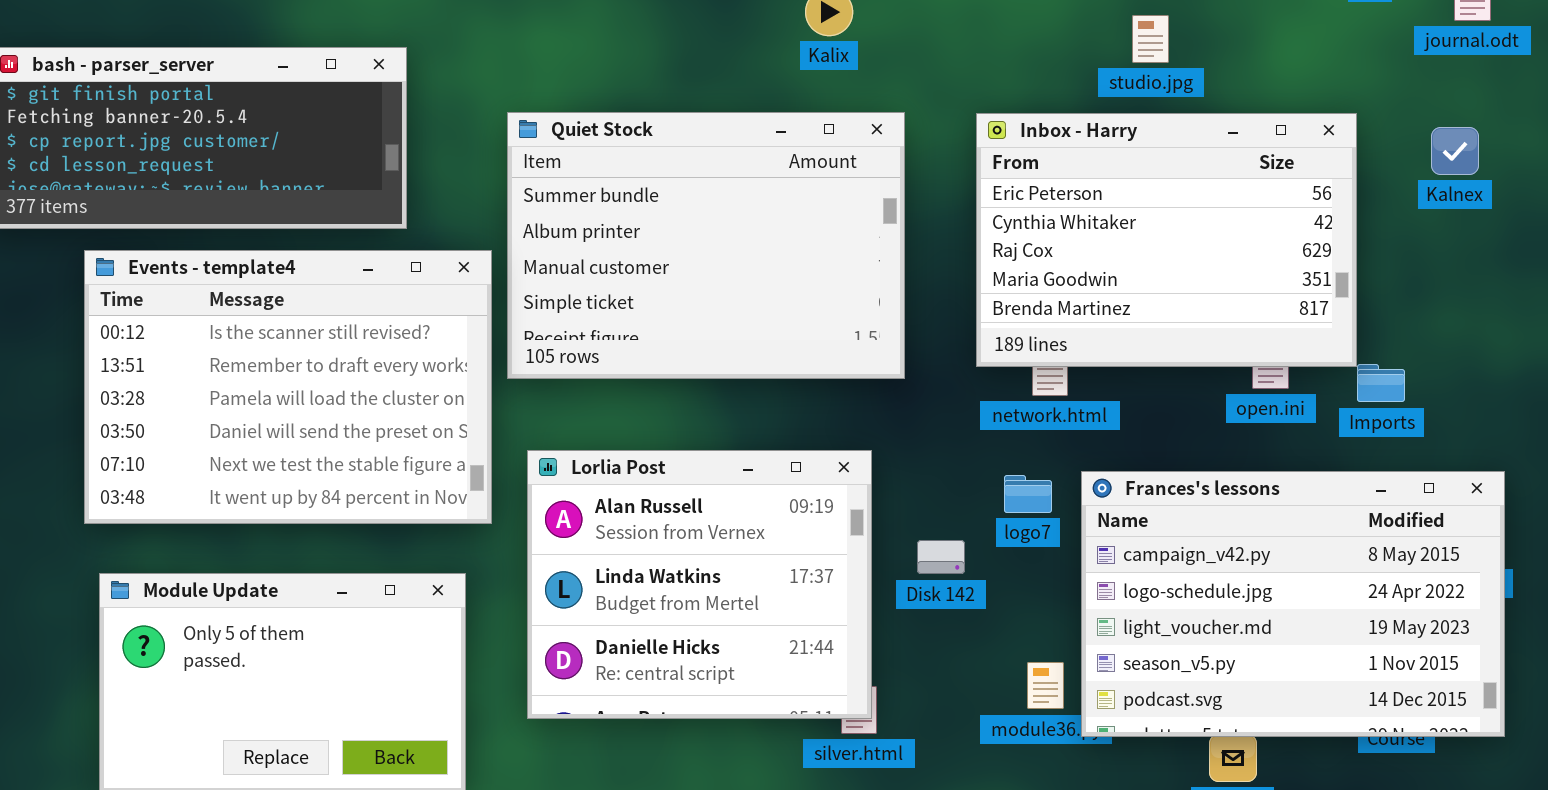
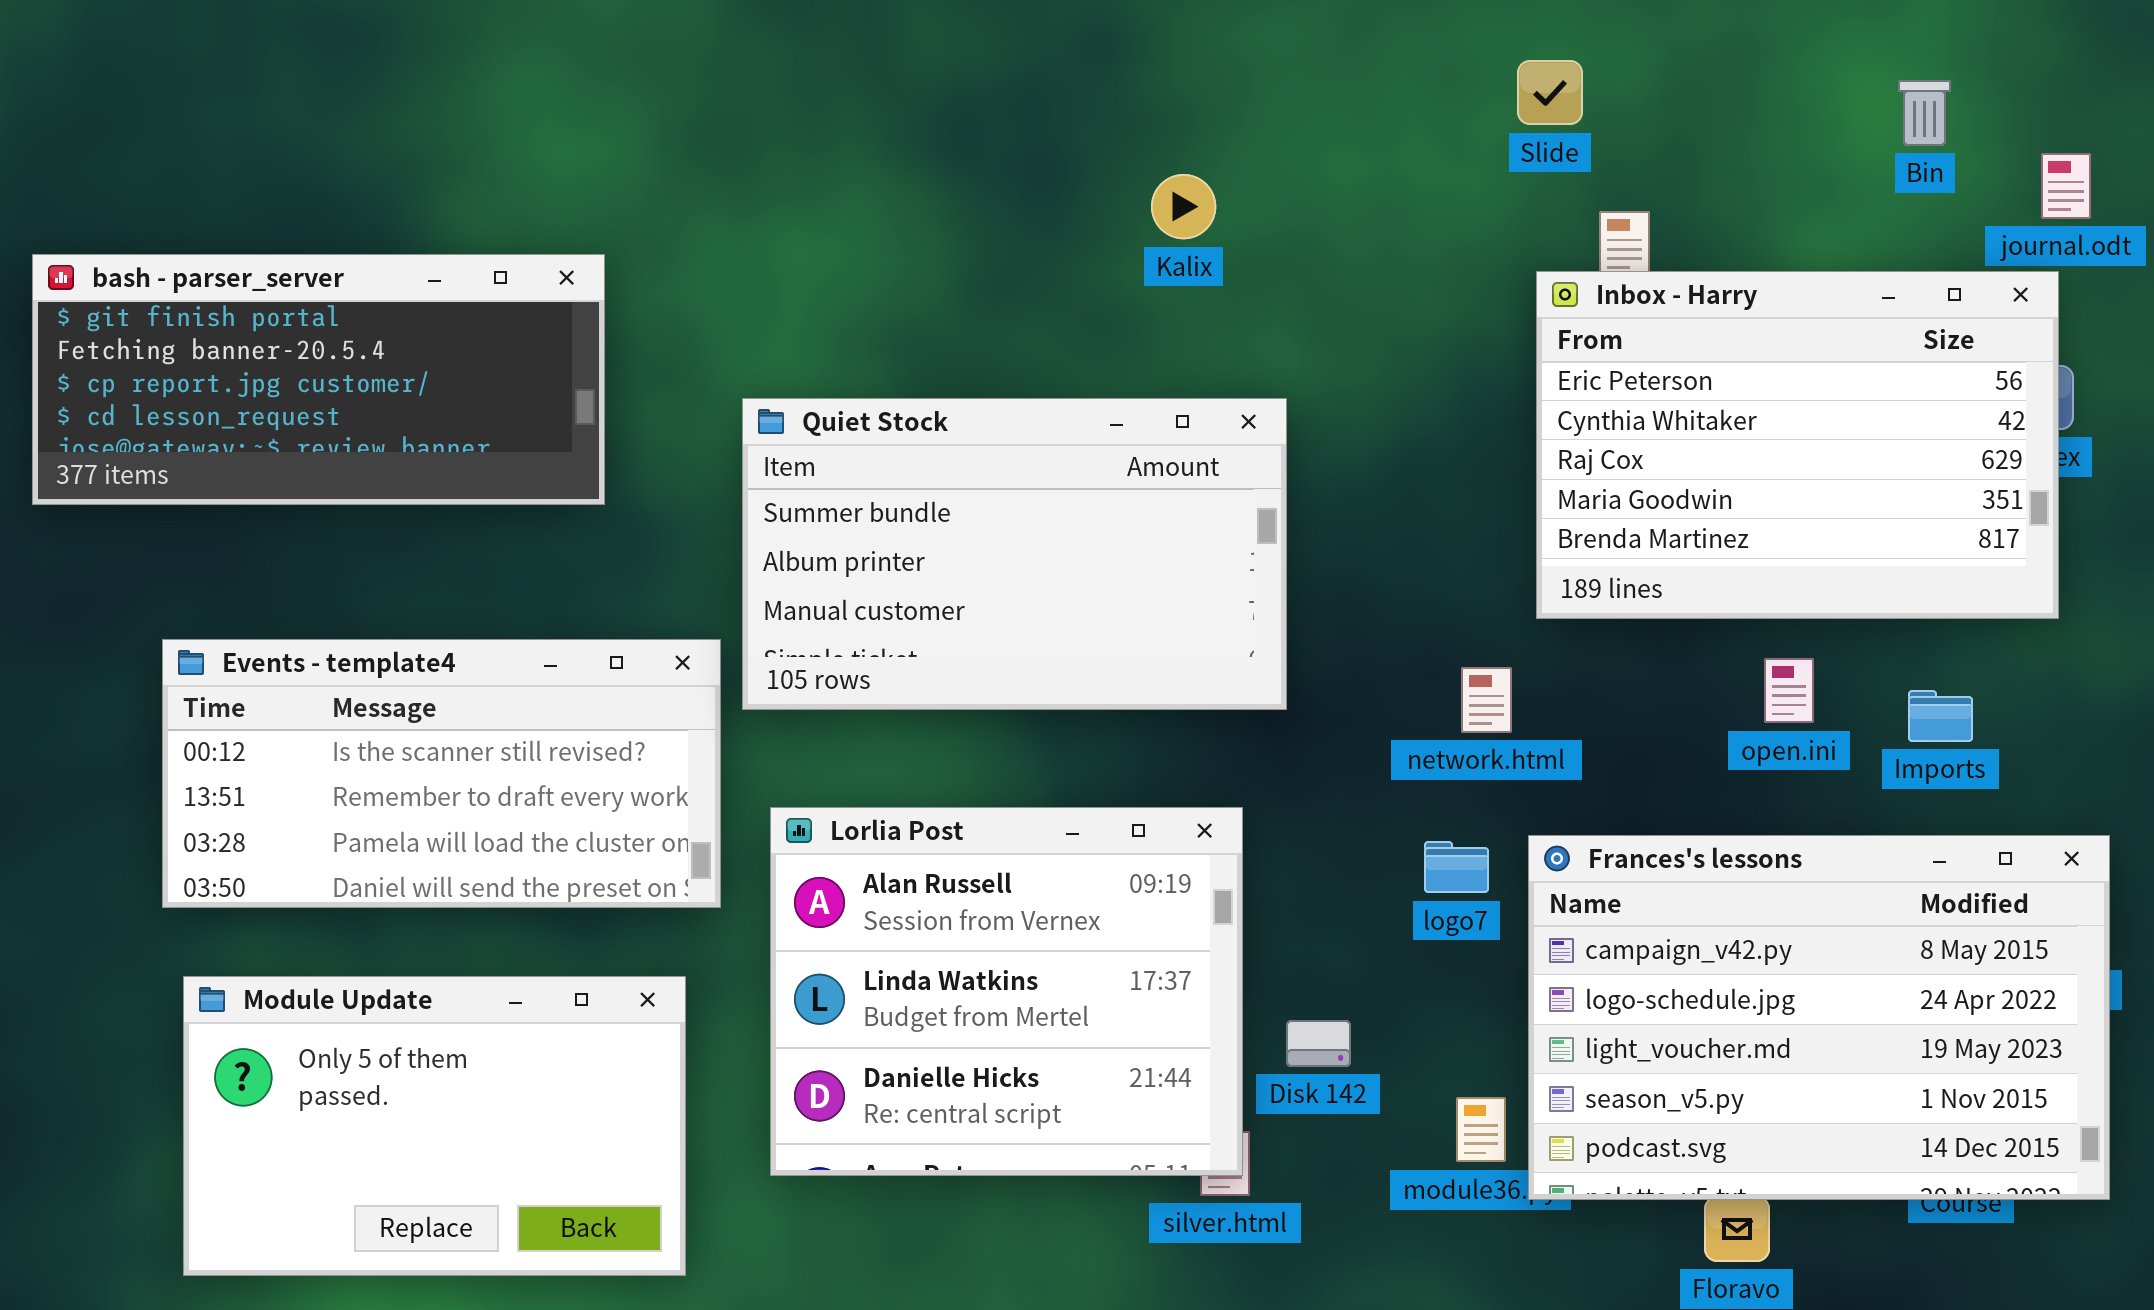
Quiet Stock: [507,112,905,379] -> [742,398,1287,710], resized
Inbox - Harry: [976,113,1357,367] -> [1536,271,2059,619], moved
Events - template4: [84,250,492,524] -> [162,639,721,908], resized
Disk 142: [917,540,965,574] -> [1286,1020,1351,1067], moved

